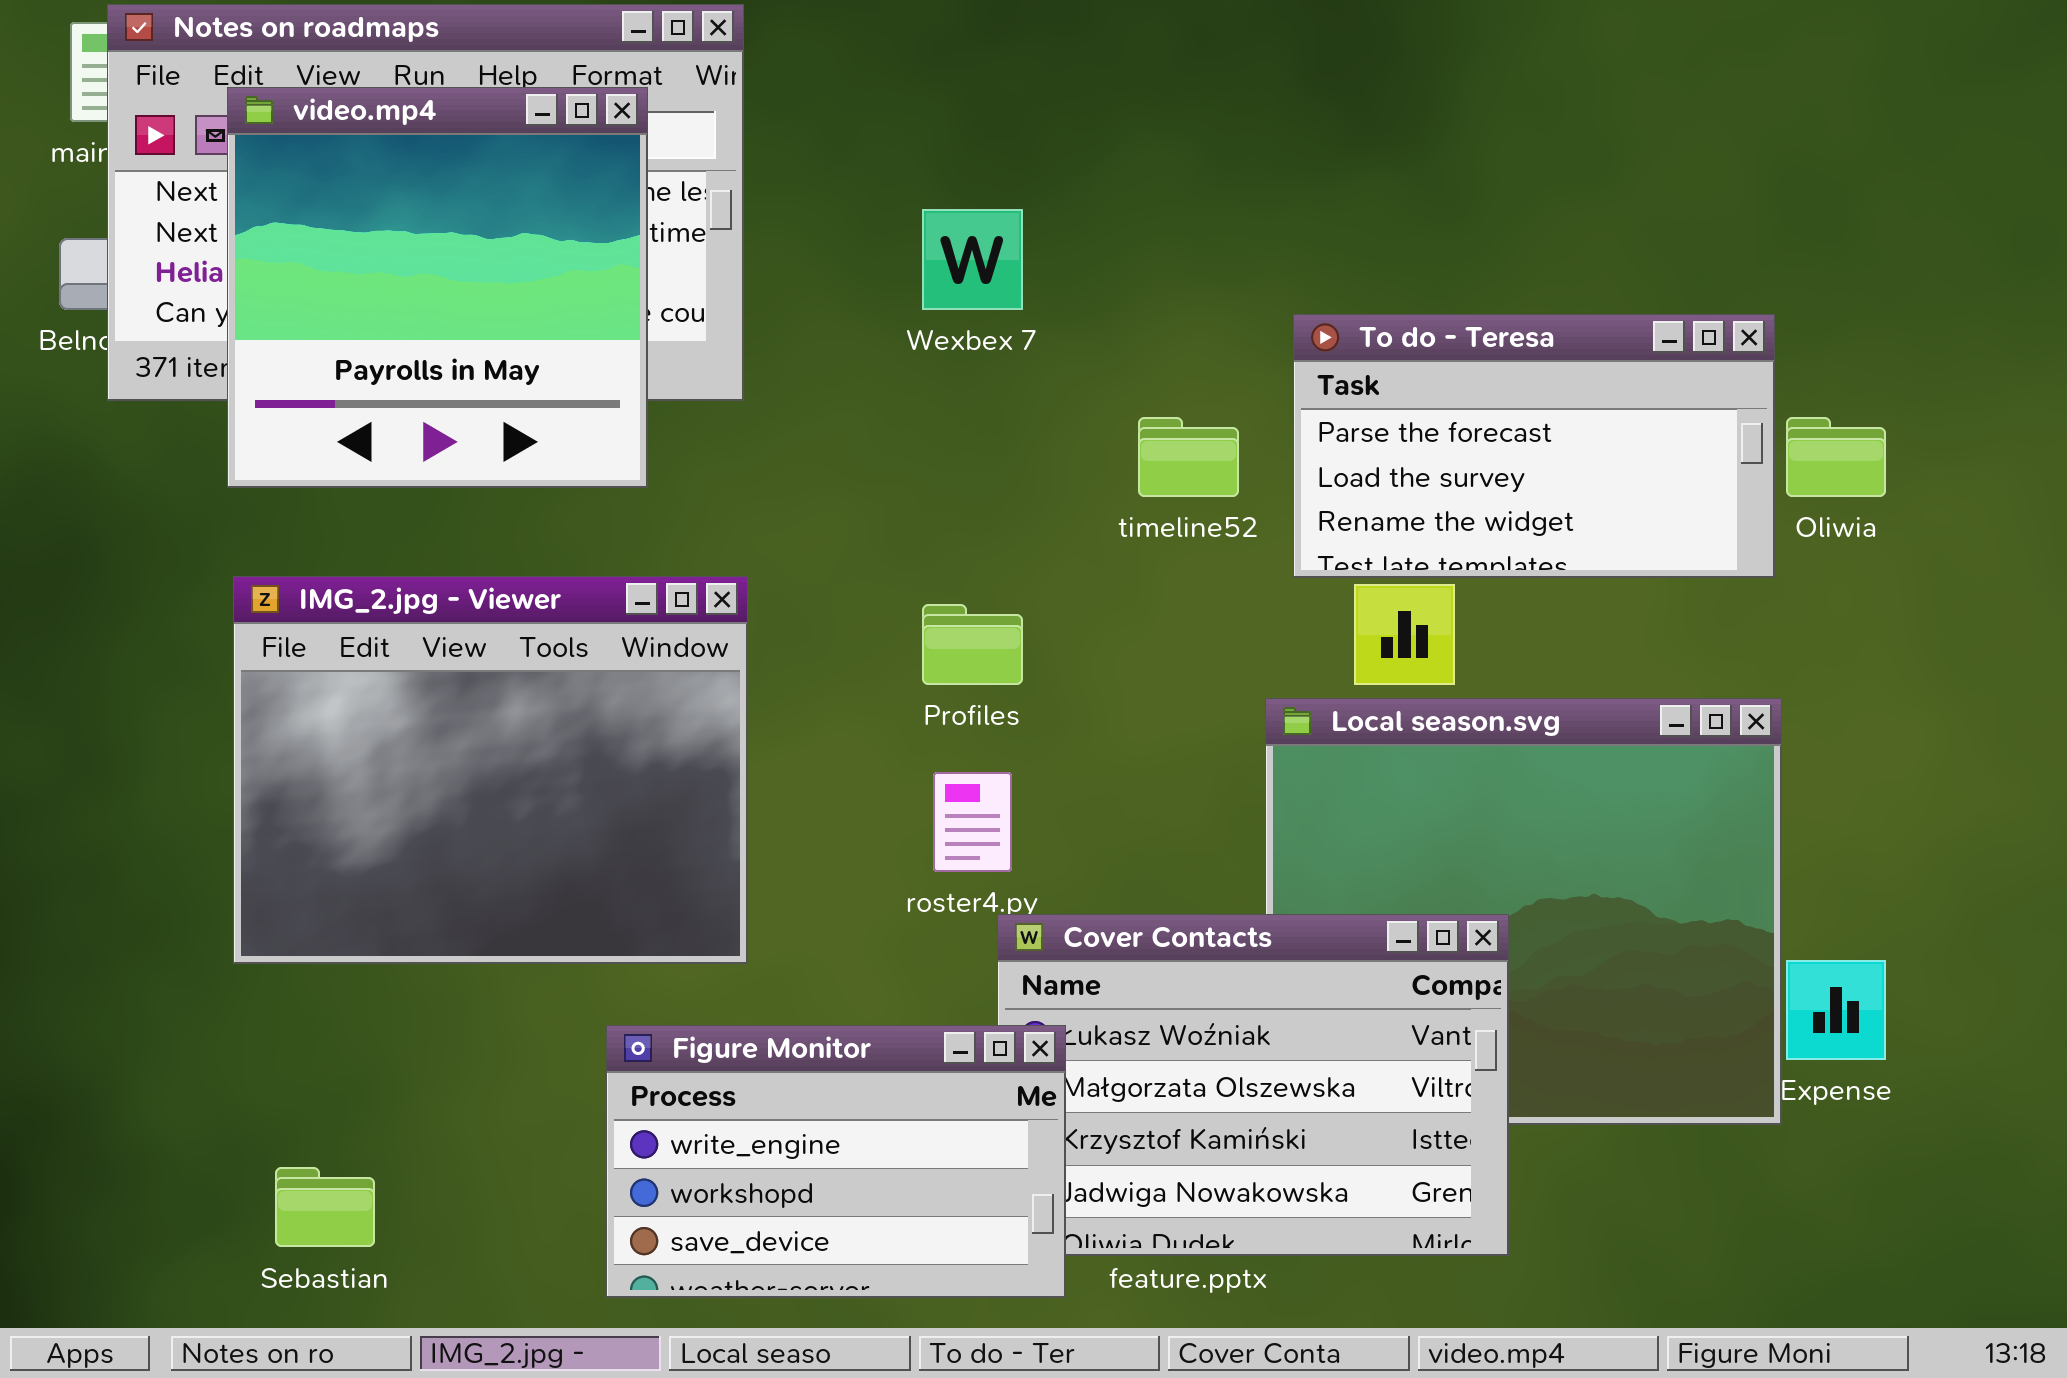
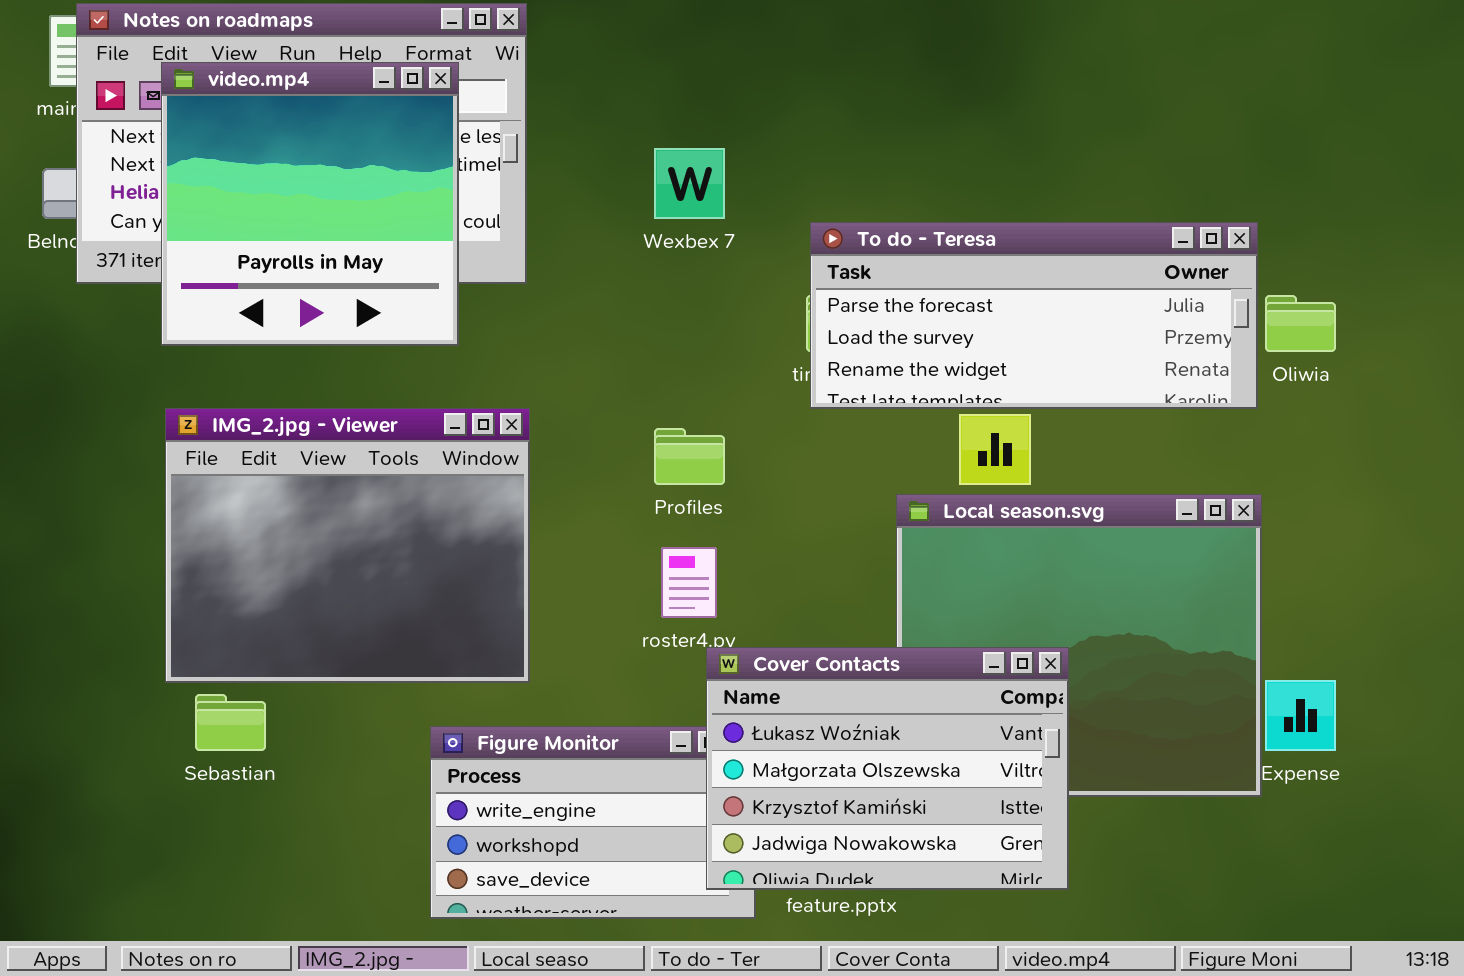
To do - Teresa: [1293,314,1775,578] -> [810,222,1258,409], resized
Cover Contacts: [997,914,1509,1256] -> [706,647,1069,890], raised
Sebastian: [275,1167,375,1247] -> [195,694,266,751], moved

